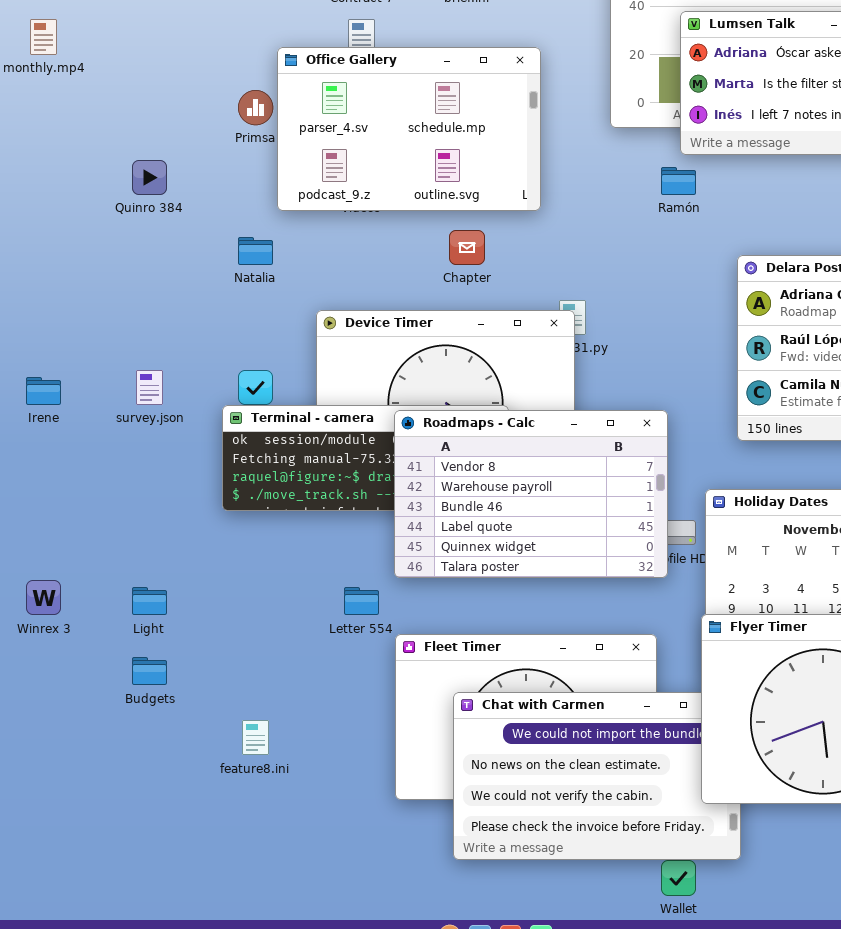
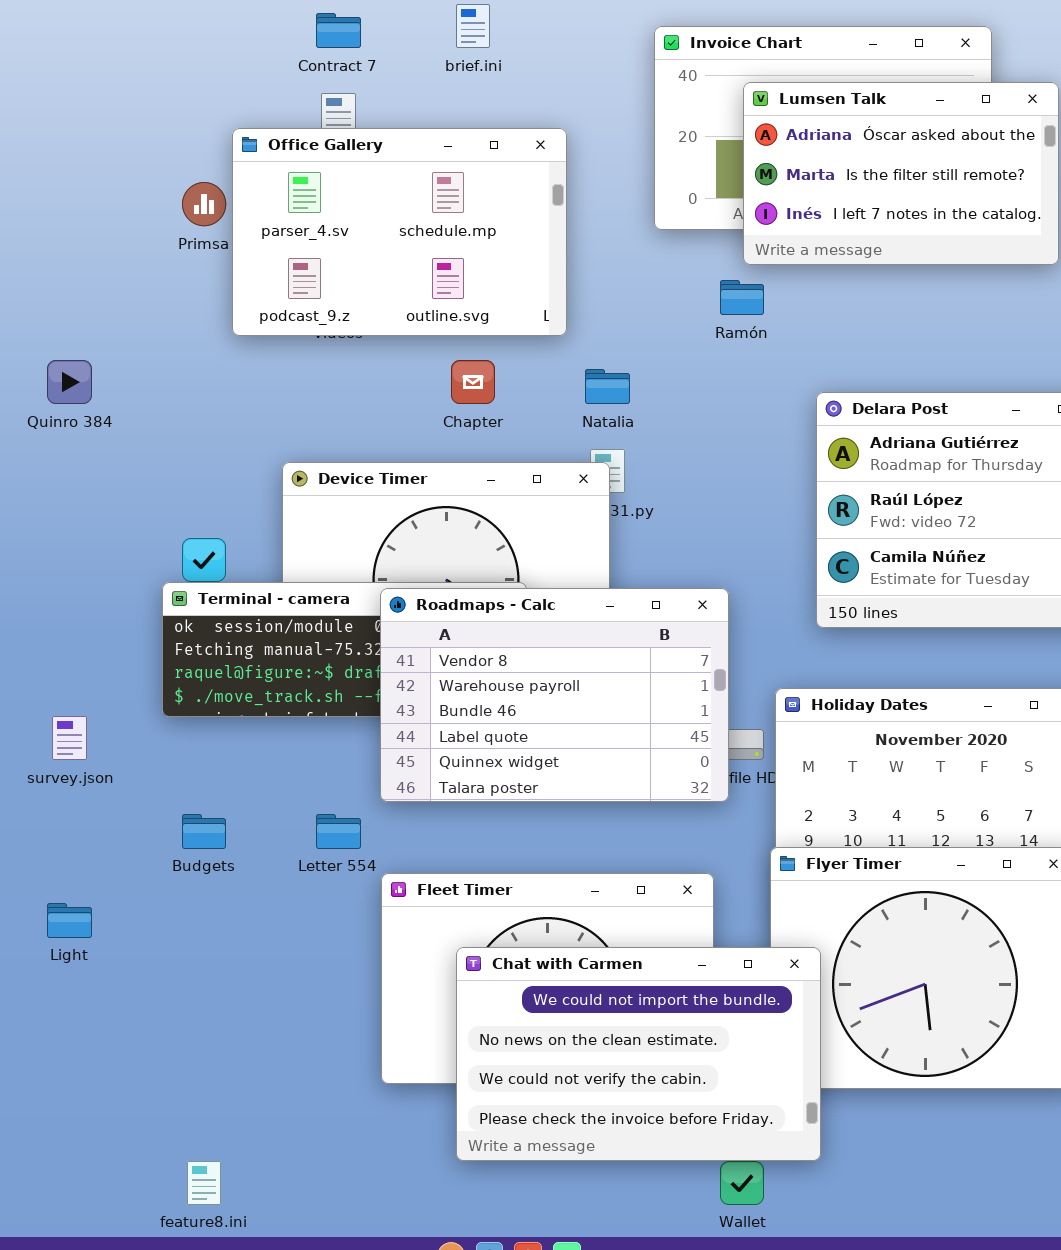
Quinro 384: [132,160,167,195] -> [47,360,92,404], moved
Natalia: [238,237,273,265] -> [585,369,630,404], moved
survey.json: [136,370,163,405] -> [52,716,87,760], moved
Light: [132,587,167,615] -> [47,903,92,938], moved
Budgets: [132,657,167,685] -> [182,814,226,849], moved
Chat with Carmen: [453,692,741,860] -> [456,947,821,1161], raised
feature8.ini: [242,720,269,755] -> [187,1161,221,1205], moved

